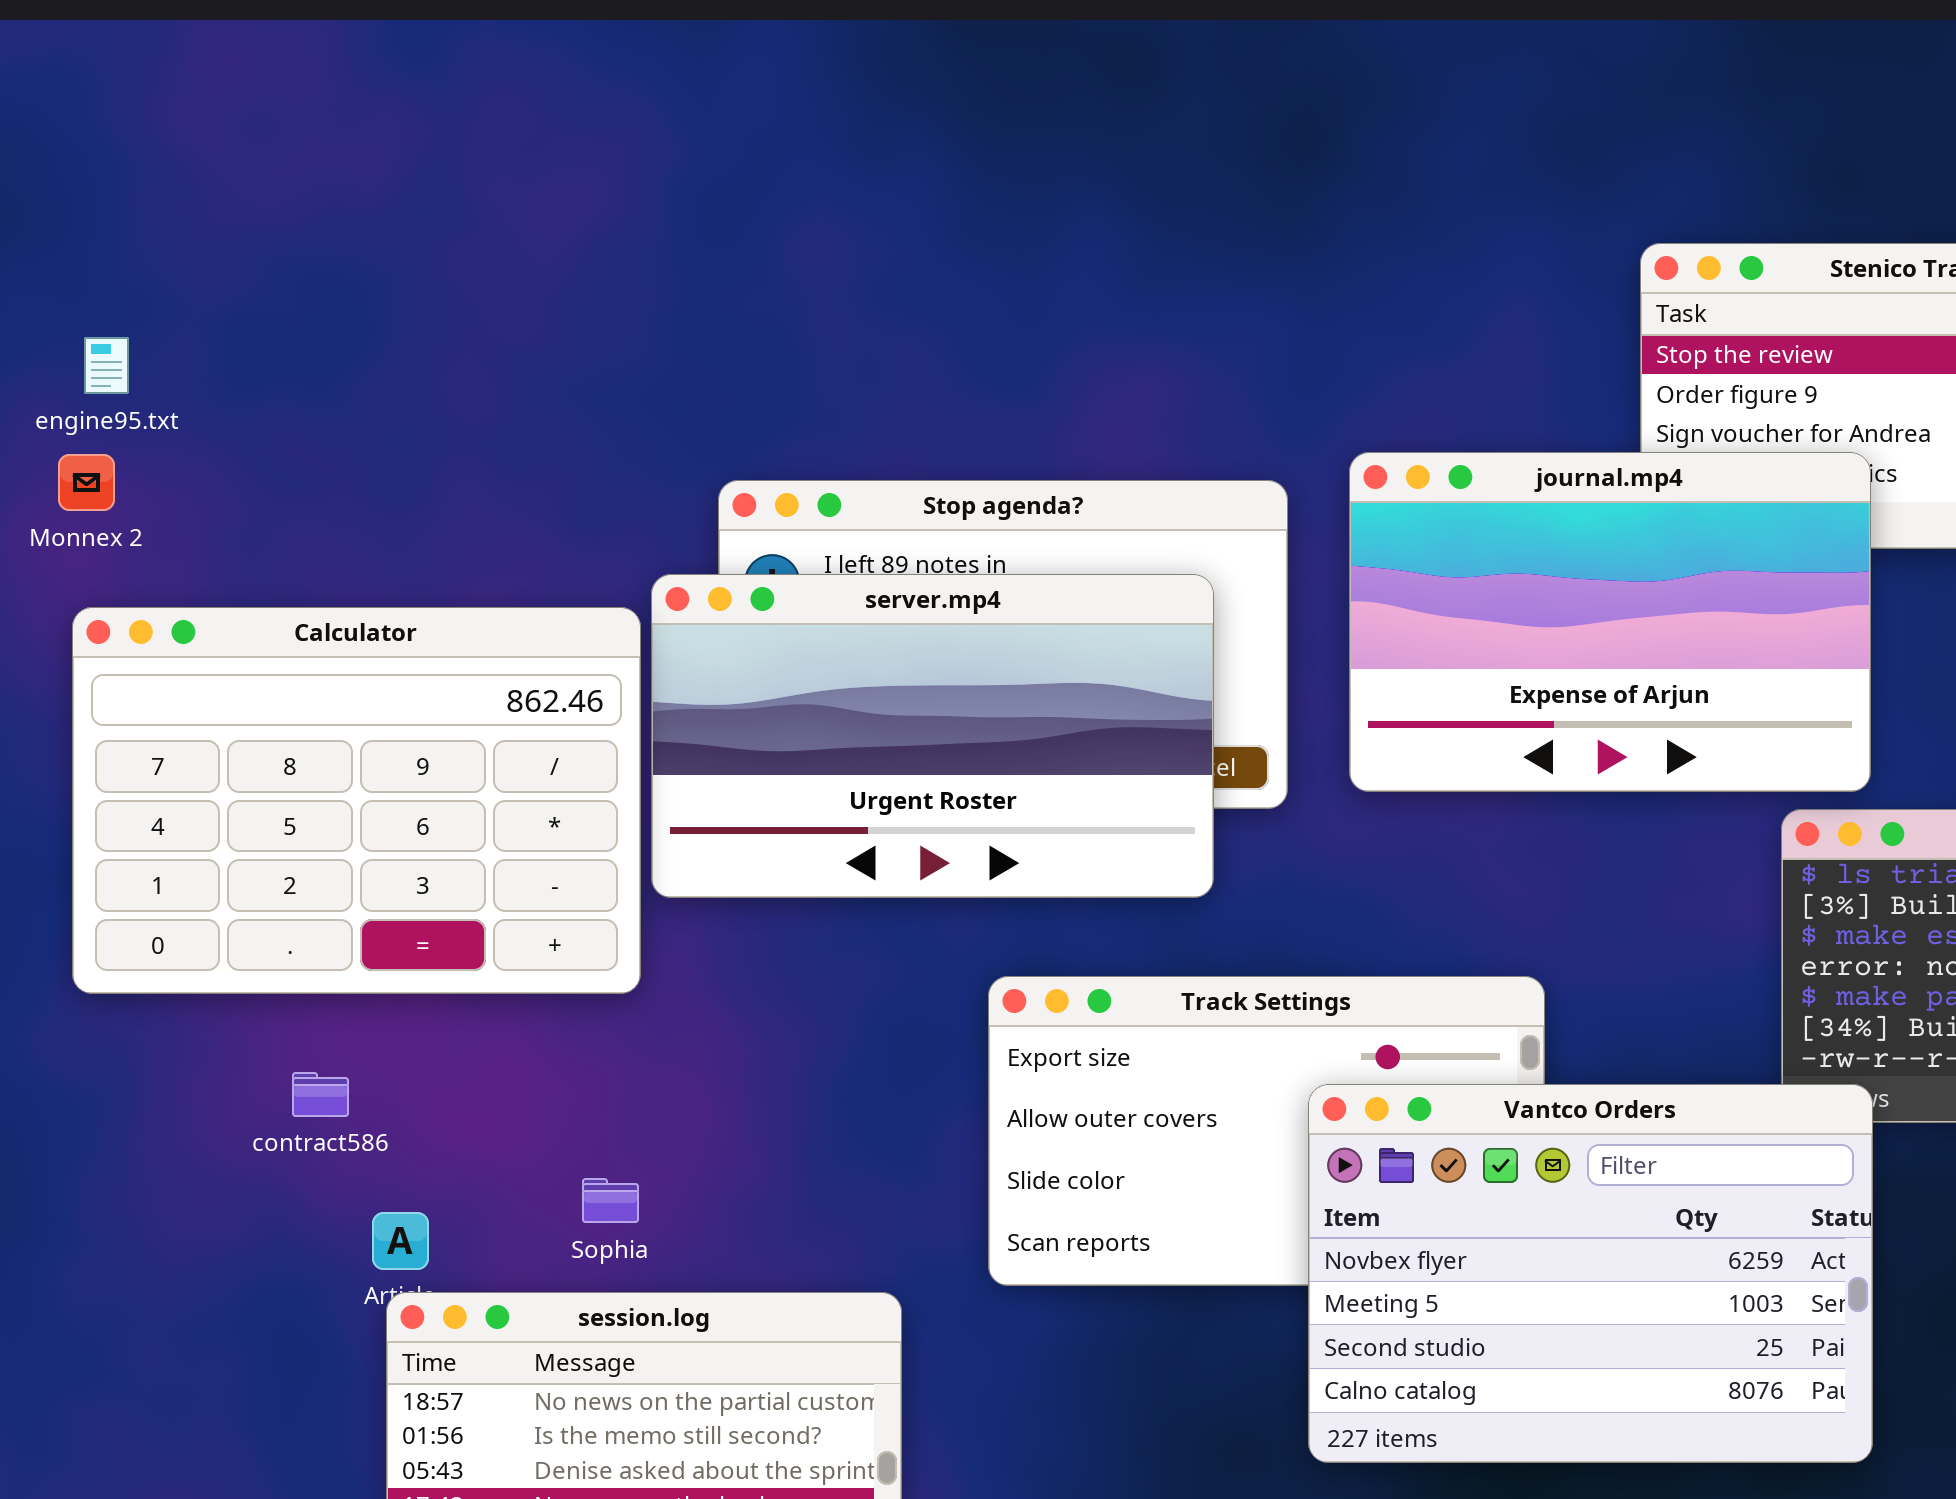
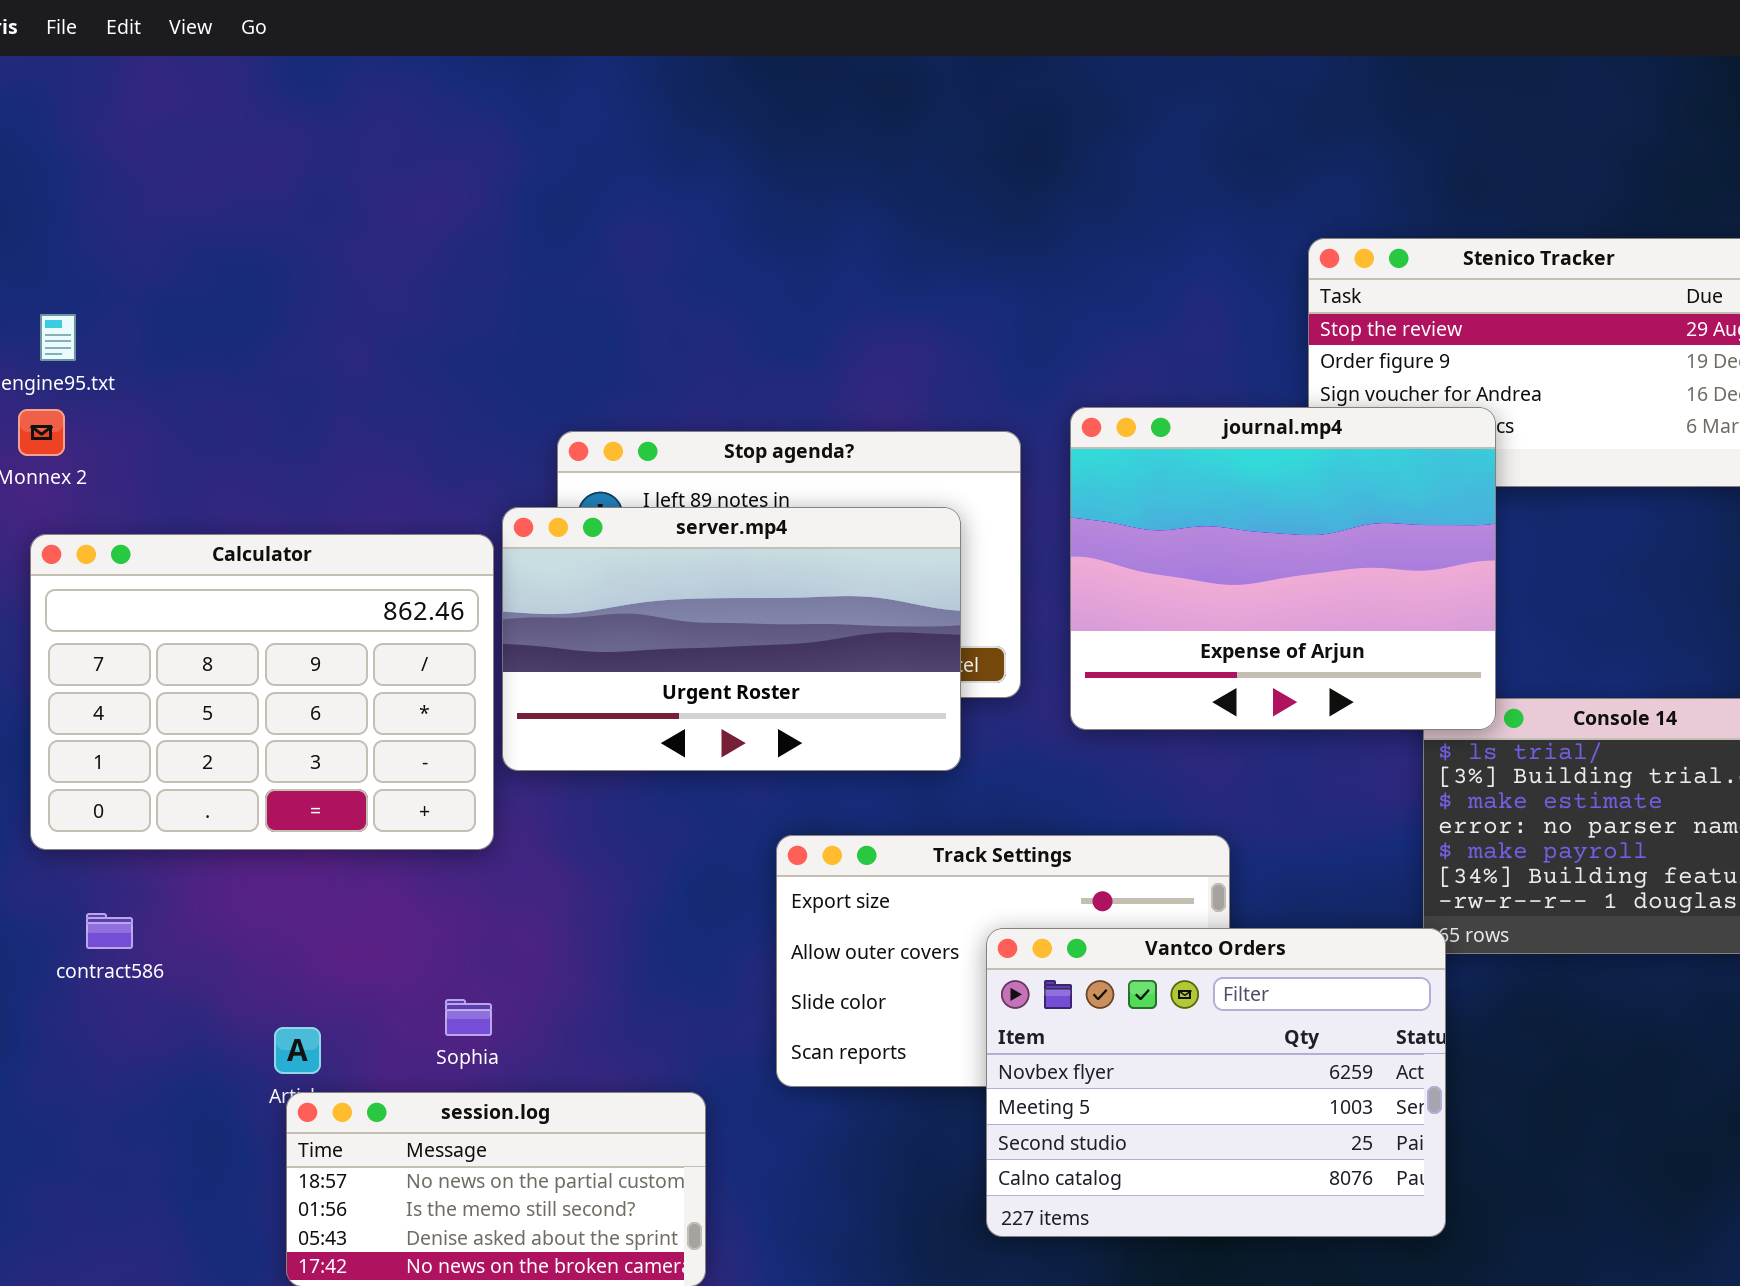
journal.mp4: [1349,452,1871,792] -> [1070,407,1496,730], resized
contract586: [292,1072,349,1117] -> [86,913,133,949], moved
Vantco Orders: [1308,1084,1873,1463] -> [986,928,1446,1237], moved

